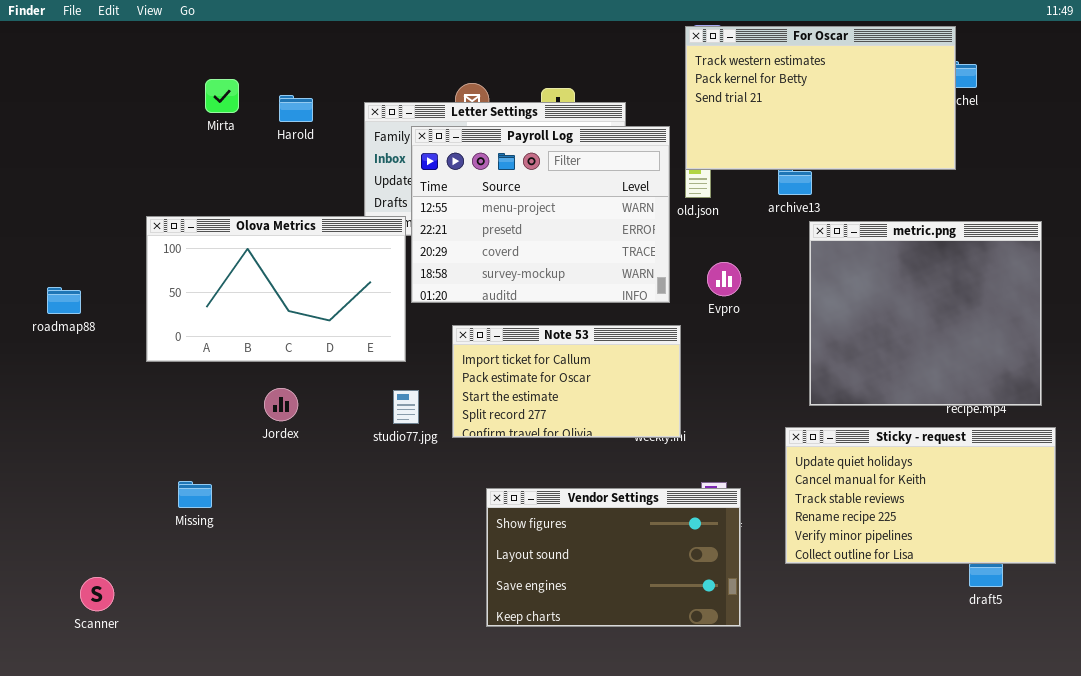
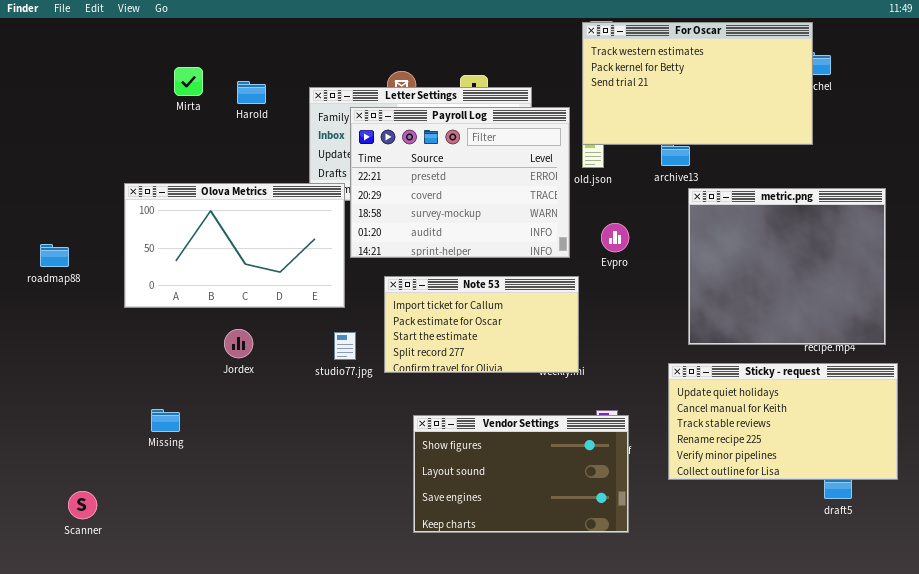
Payroll Log: [411,126,670,303] -> [350,107,570,258], scrolled down 1 row

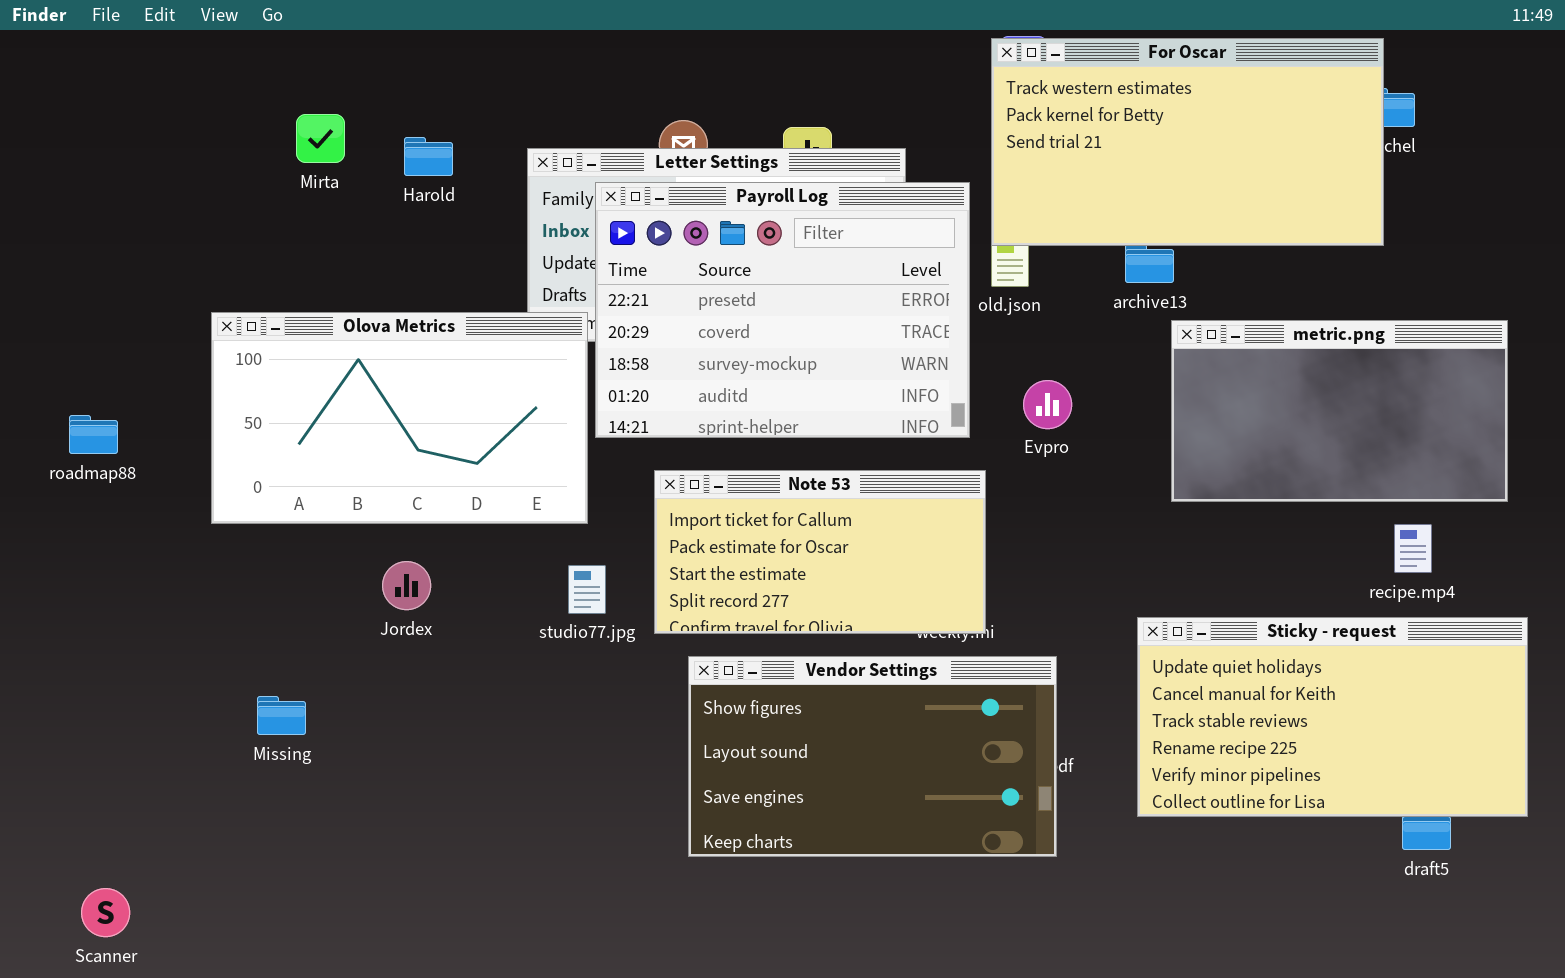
metric.png: [688,188,886,345] -> [1171,320,1508,502], resized
Vendor Settings: [413,415,629,533] -> [688,656,1057,857], moved
Scanner: [68,491,97,519] -> [81,888,130,937], moved

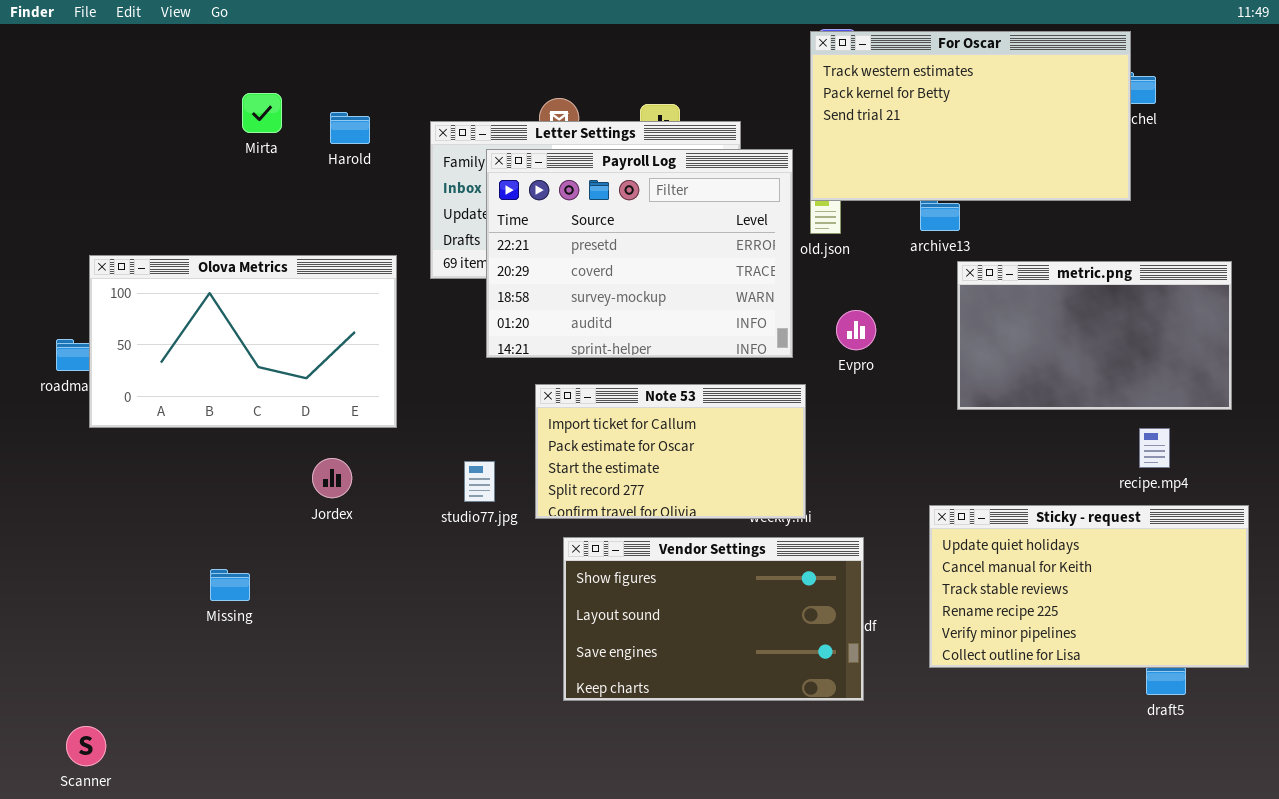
Olova Metrics: [211,312,588,524] -> [89,255,397,428], moved

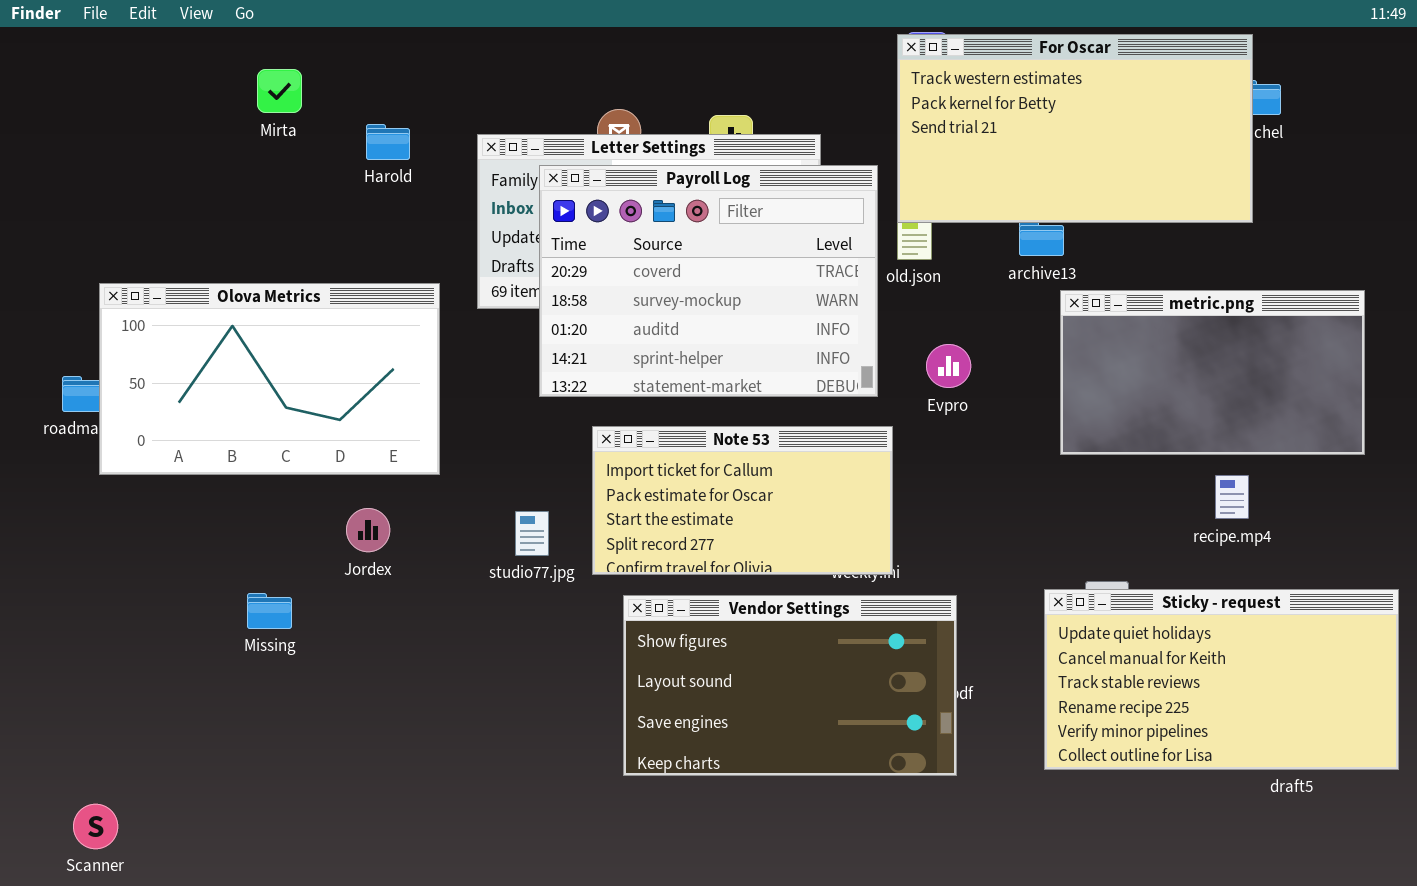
Mirta: [242,93,282,133] -> [257,69,302,113], moved
Payroll Log: [486,149,793,358] -> [539,165,878,397], scrolled down 1 row
recipe.mp4: [1139,428,1170,468] -> [1215,475,1249,519], moved
Sticky - request: [929,505,1249,668] -> [1044,589,1399,770], moved
Missing: [210,569,250,601] -> [247,593,292,629], moved

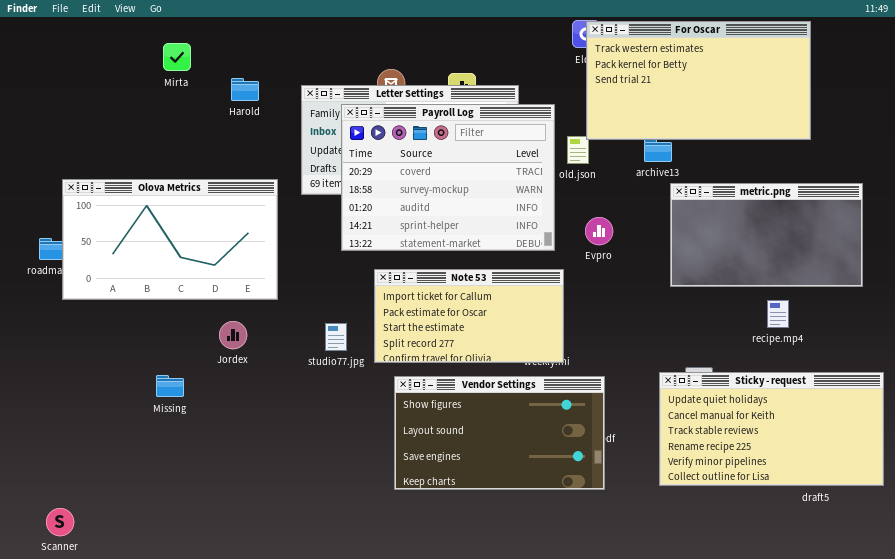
For Oscar: [897,34,1253,223] -> [586,21,811,140], moved

